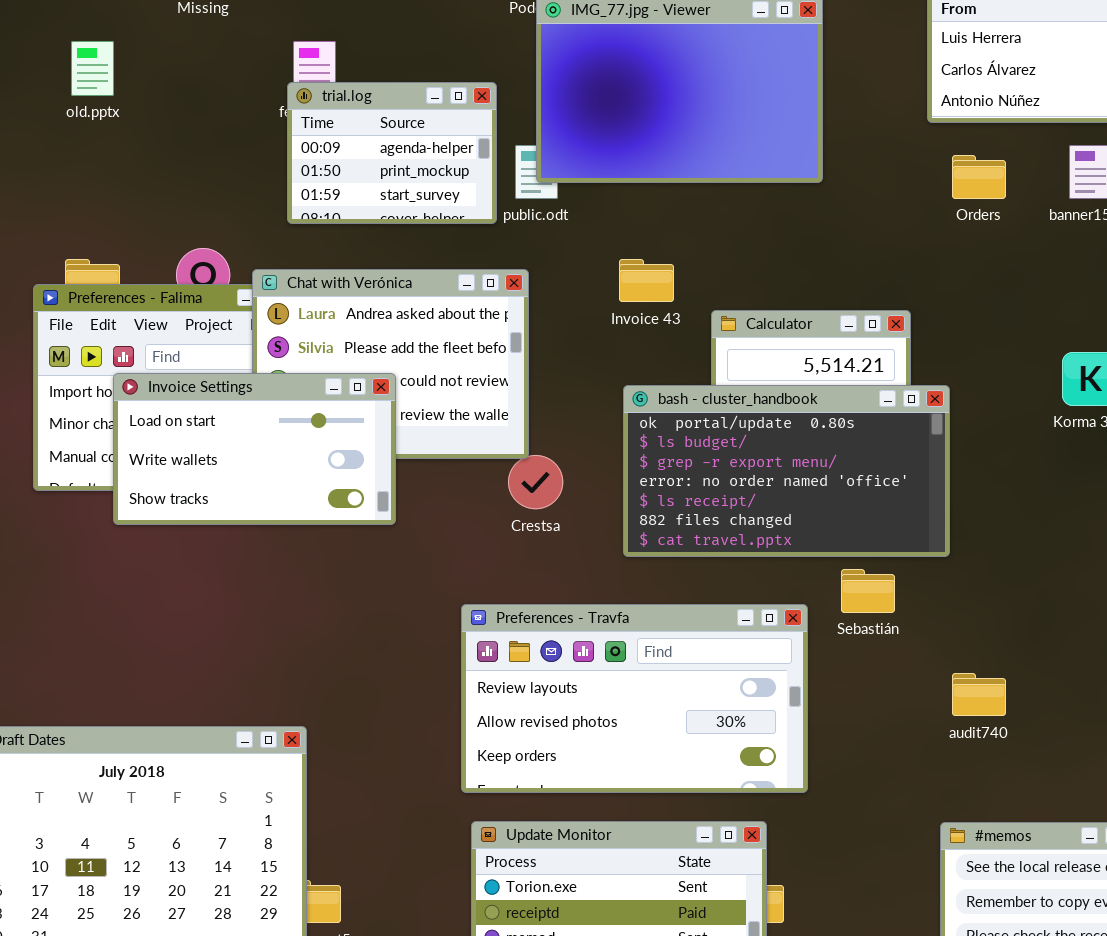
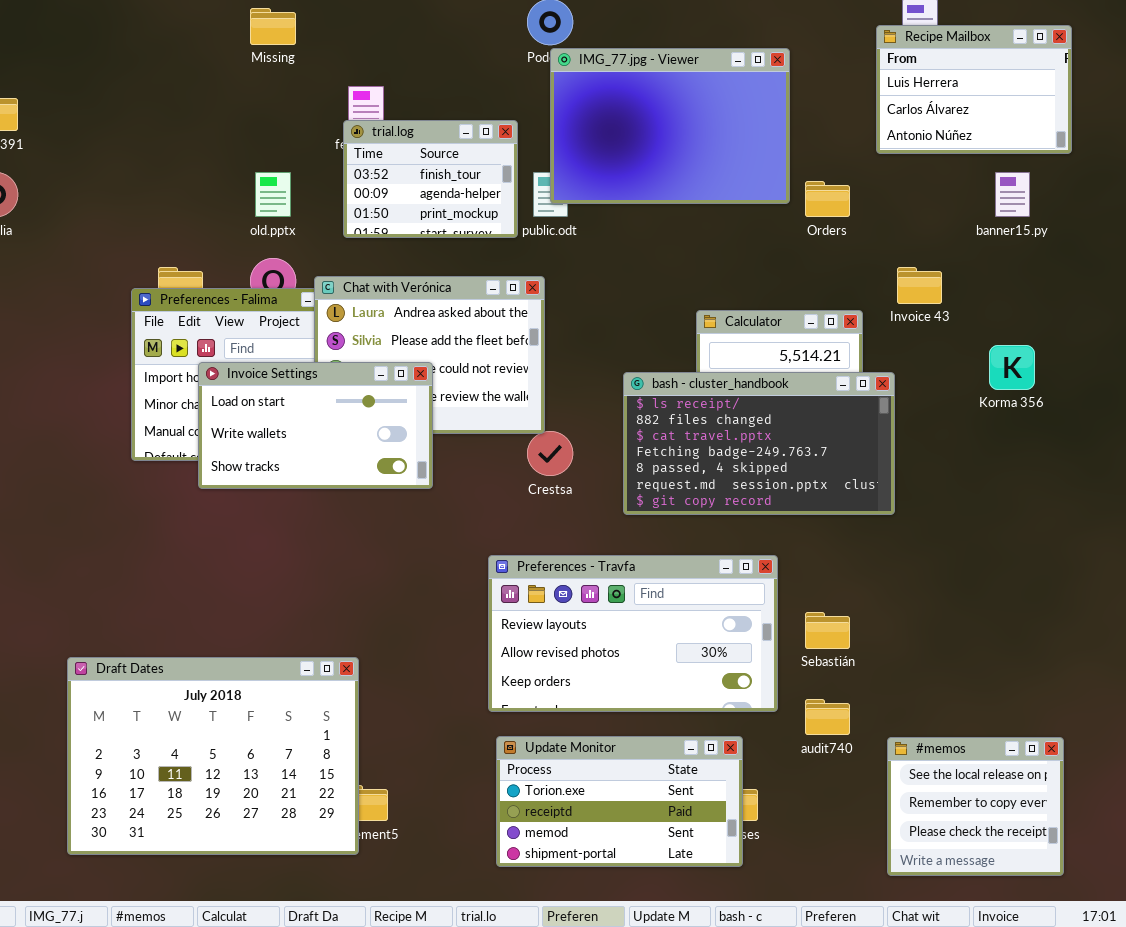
old.pptx: [71,41,114,96] -> [255,172,291,217], moved
trial.log: [287,82,497,224] -> [343,120,518,238], scrolled up 1 row
Orders: [952,155,1006,199] -> [805,181,850,217], moved
Invoice 43: [619,259,674,302] -> [897,267,942,304], moved
bash - cluster_handbook: [623,385,950,557] -> [623,372,895,515], scrolled down 4 rows
Sebastián: [841,569,895,613] -> [805,612,850,649], moved
audit740: [952,673,1006,716] -> [805,699,850,735], moved

